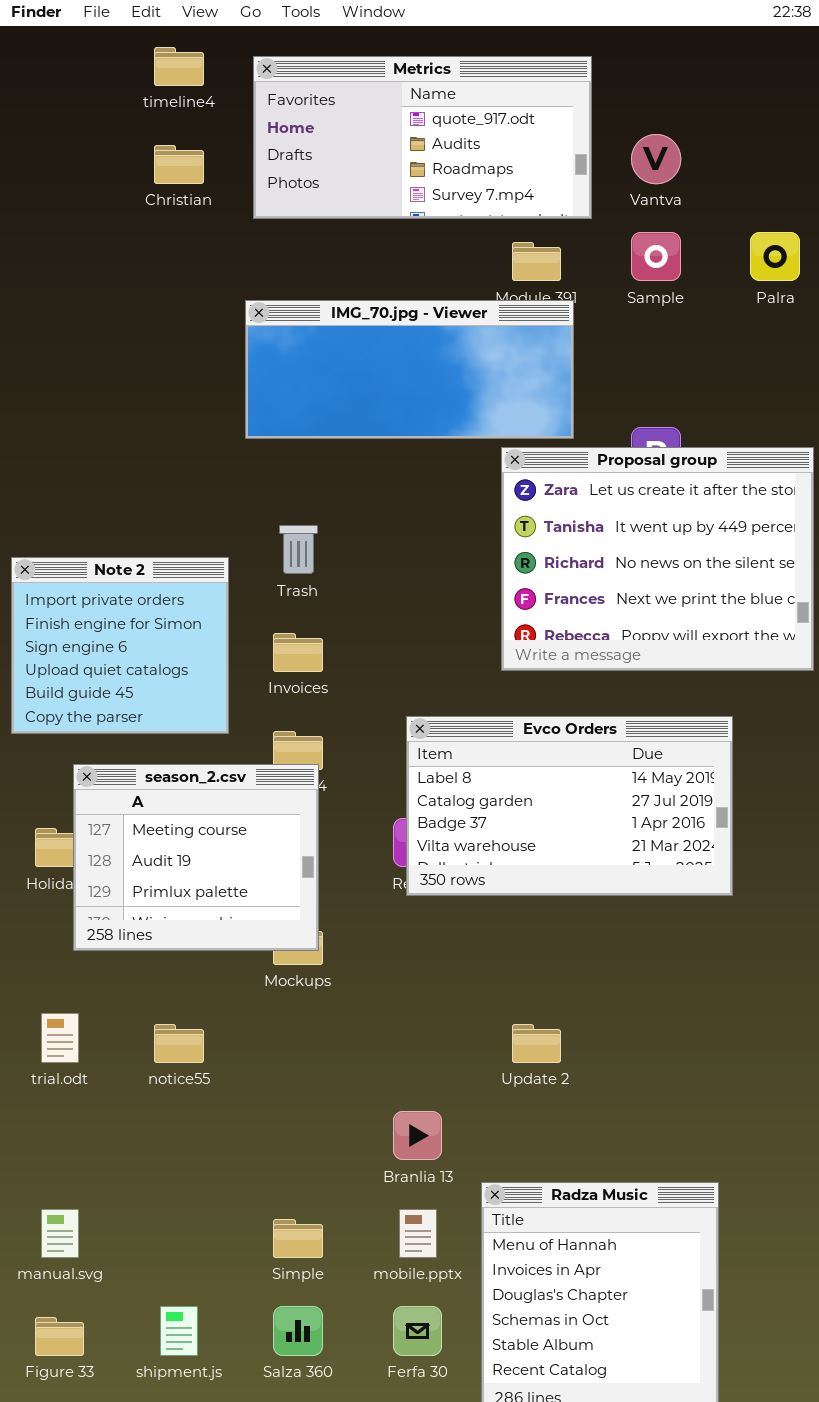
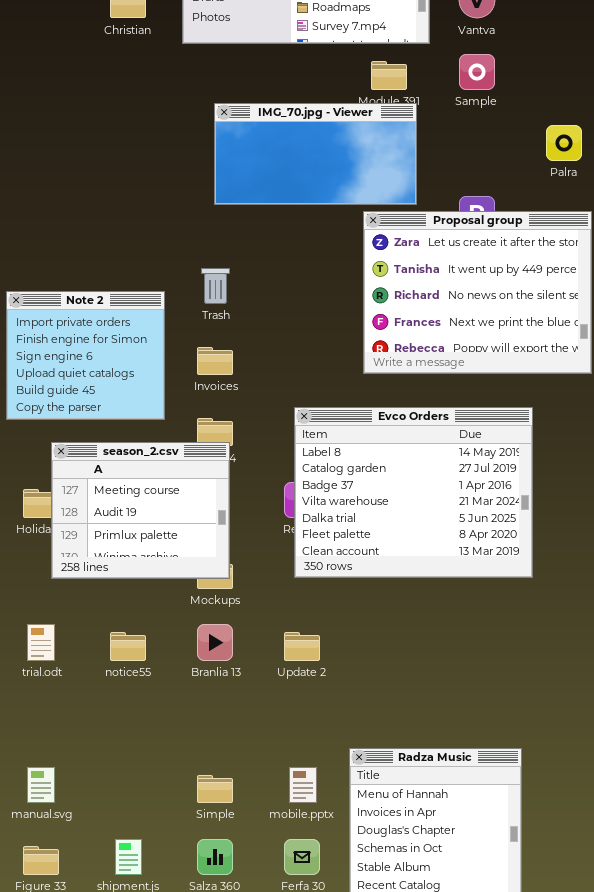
Palra: [750,232,800,281] -> [546,125,582,161], moved
IMG_70.jpg - Viewer: [245,300,574,439] -> [214,103,417,205], resized
Evco Orders: [406,716,733,896] -> [294,407,533,578], resized
Update 2: [512,1024,561,1063] -> [284,632,320,661], moved
Branlia 13: [393,1111,442,1160] -> [197,624,233,661], moved

